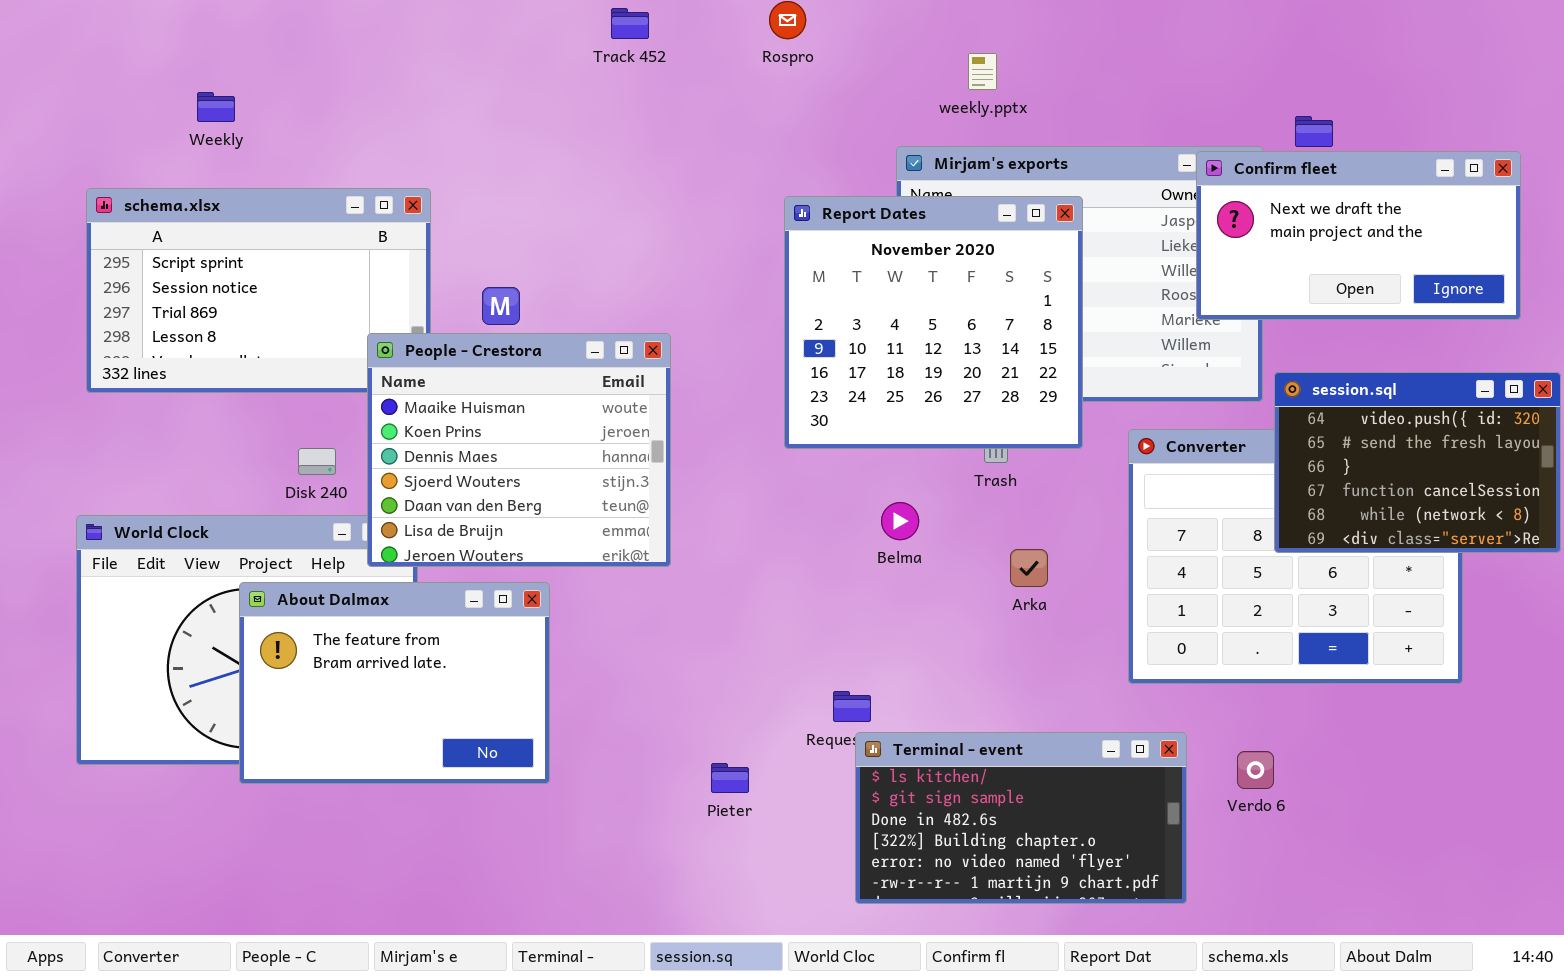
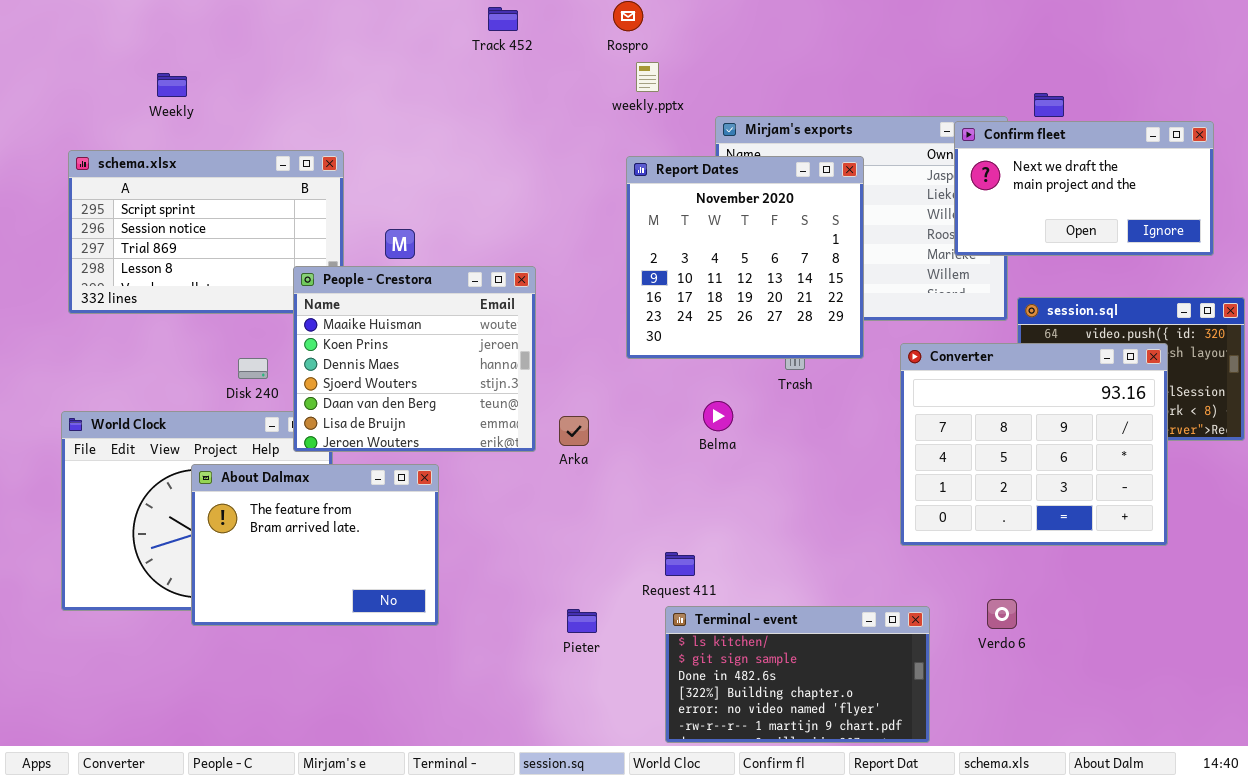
weekly.pptx: [968,53,997,90] -> [636,62,659,92], moved
Converter: [1128,429,1463,684] -> [900,343,1168,546], raised
Arka: [1010,549,1048,587] -> [559,416,589,446], moved
Terminal - event: [855,732,1187,904] -> [665,606,930,743], moved

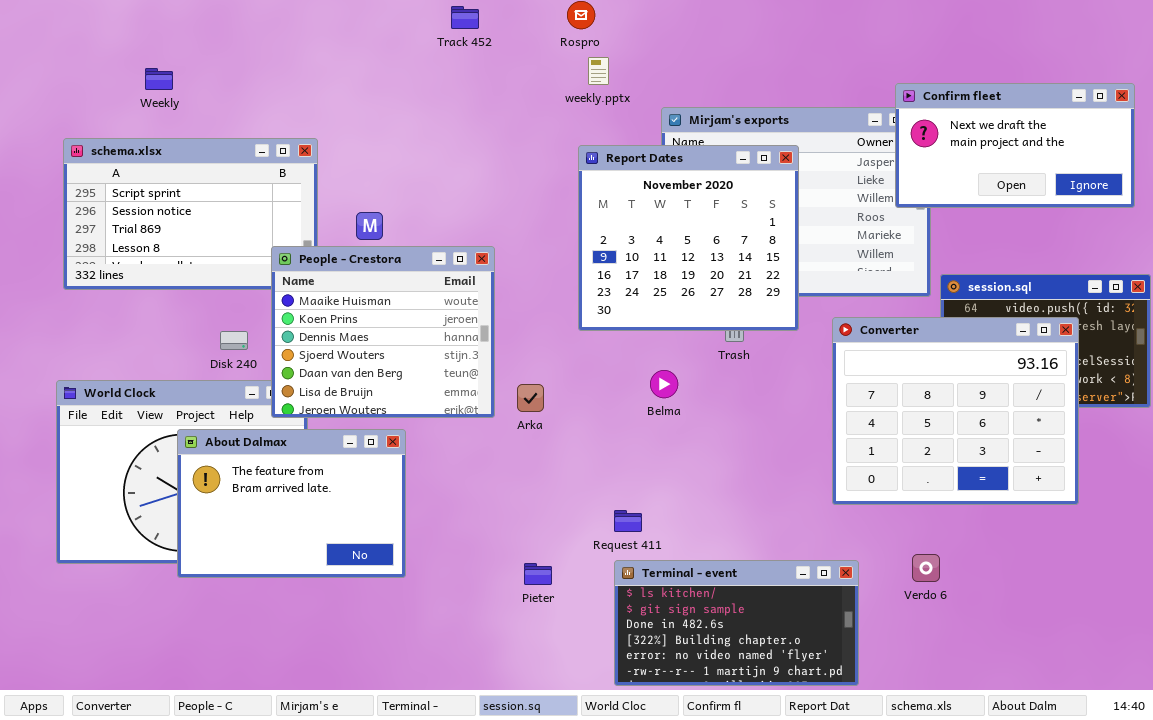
Confirm fleet: [954,121,1214,256] -> [895,83,1135,208], moved

